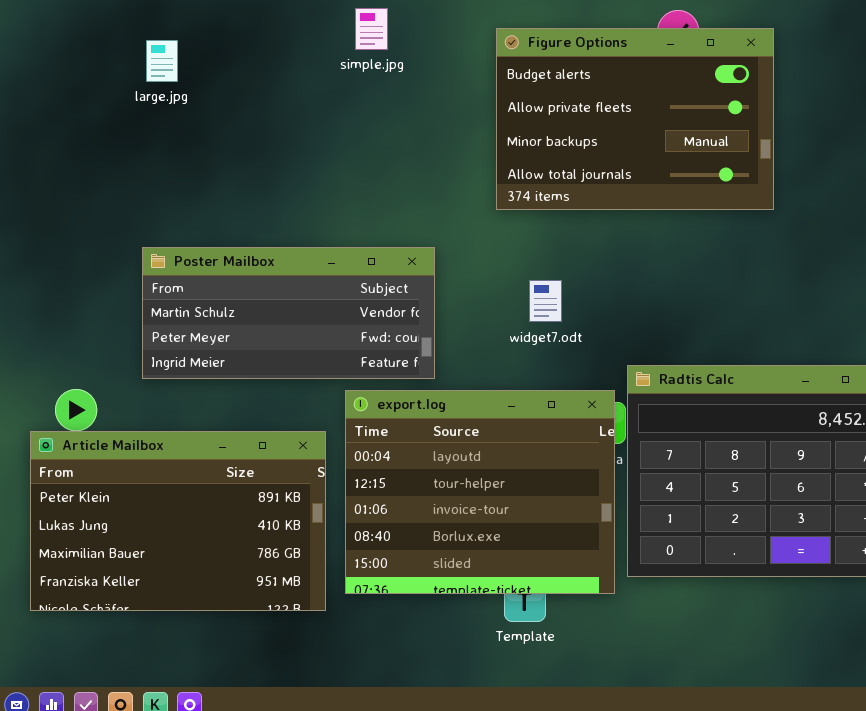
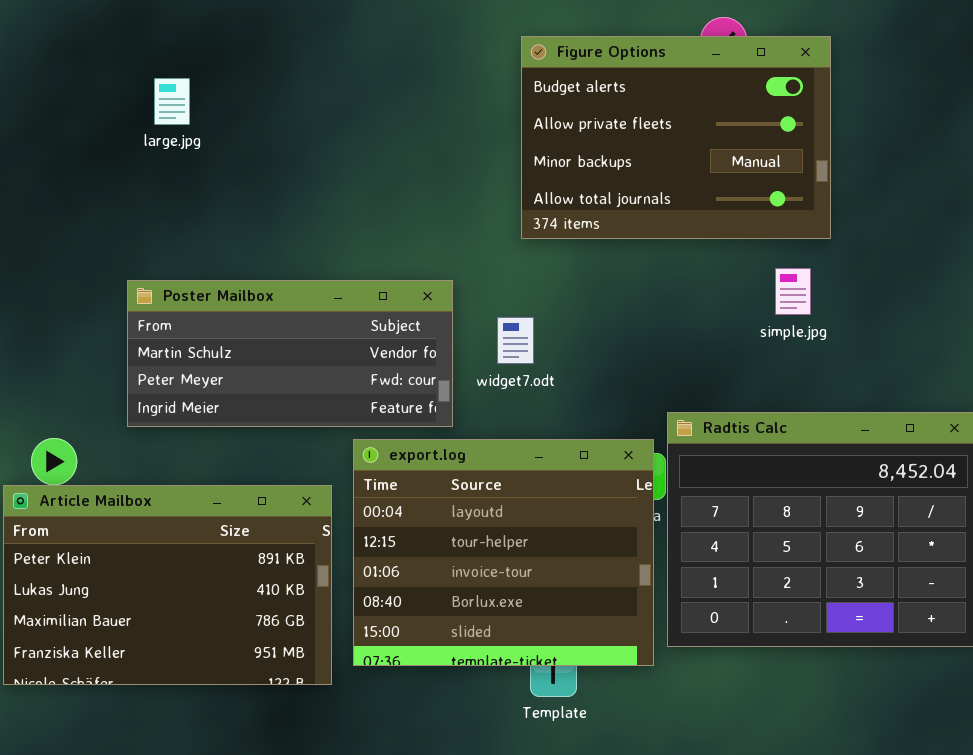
simple.jpg: [355,8,388,50] -> [775,268,811,315], moved
large.jpg: [146,40,178,82] -> [154,78,190,125], moved
widget7.odt: [529,280,562,322] -> [497,317,534,364], moved

